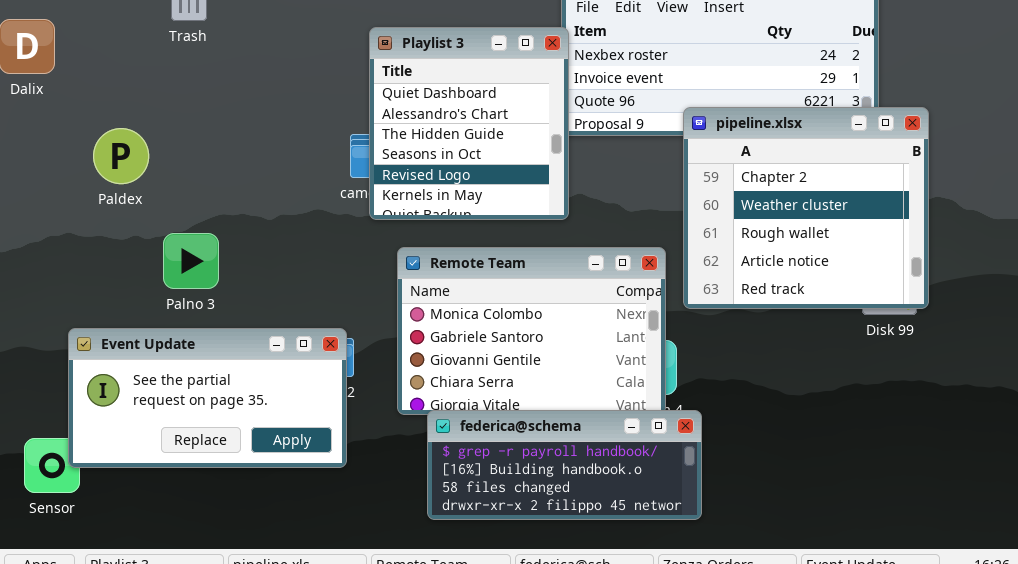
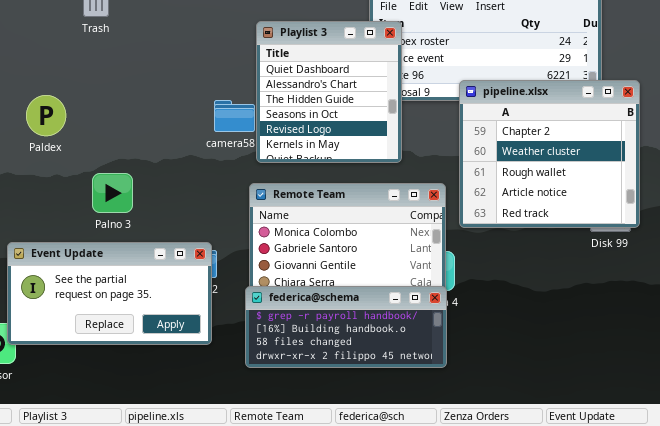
Playlist 3: [369,27,569,220] -> [256,21,402,163], moved
Palno 3: [163,233,219,289] -> [92,173,133,213], moved
federica@schema: [427,410,702,520] -> [245,286,447,368], moved

